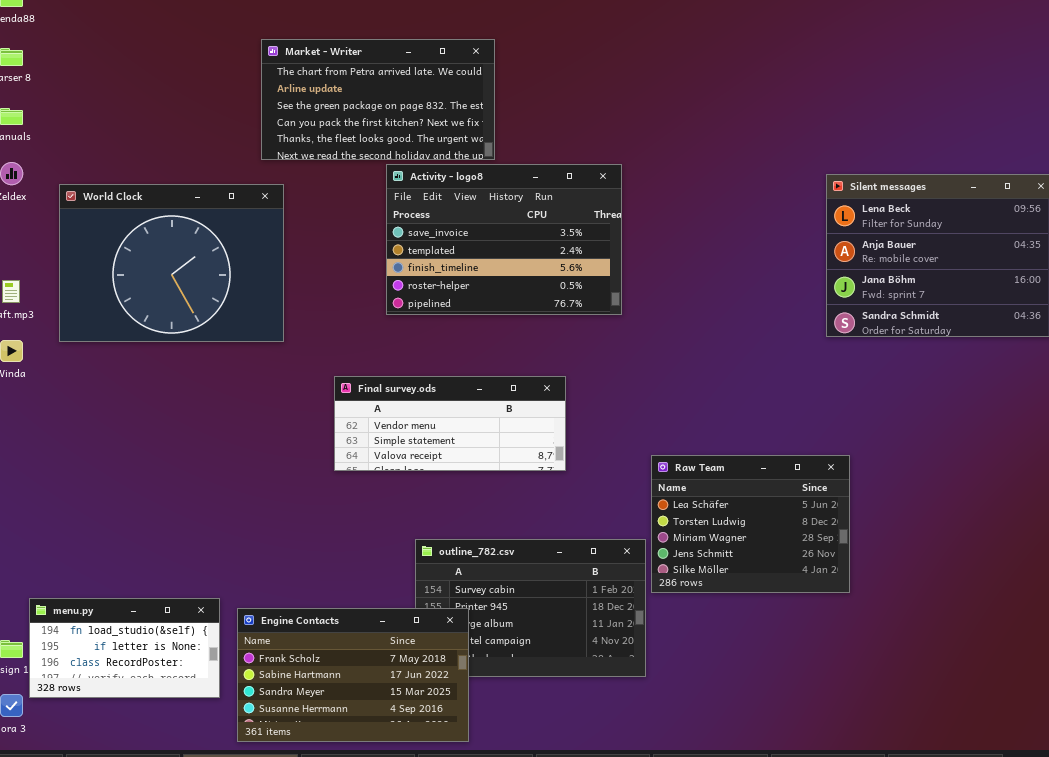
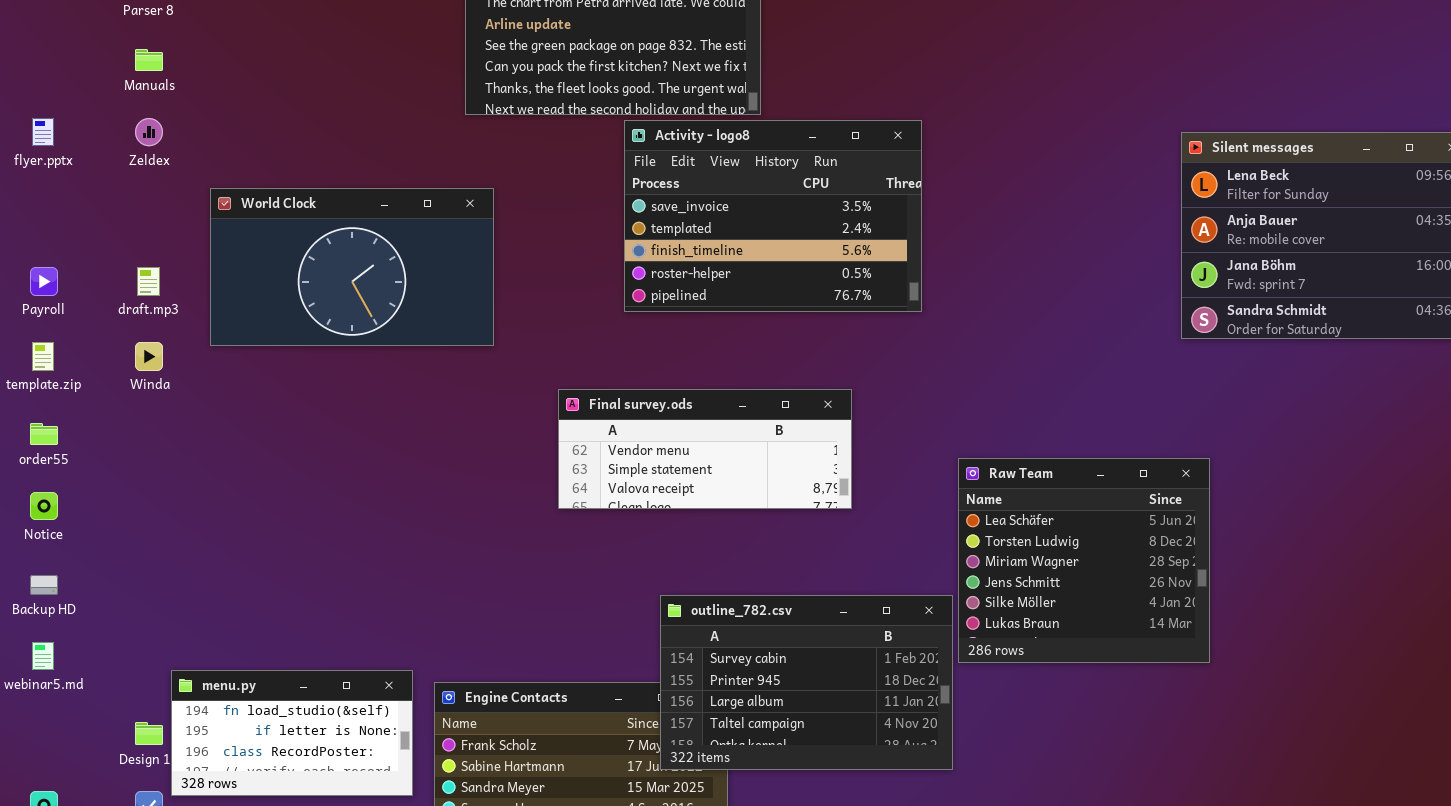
World Clock: [59,184,284,342] -> [210,188,494,346], resized
Raw Team: [651,455,850,593] -> [958,458,1210,663], resized
outline_782.csv: [415,539,646,677] -> [660,595,953,770], raised

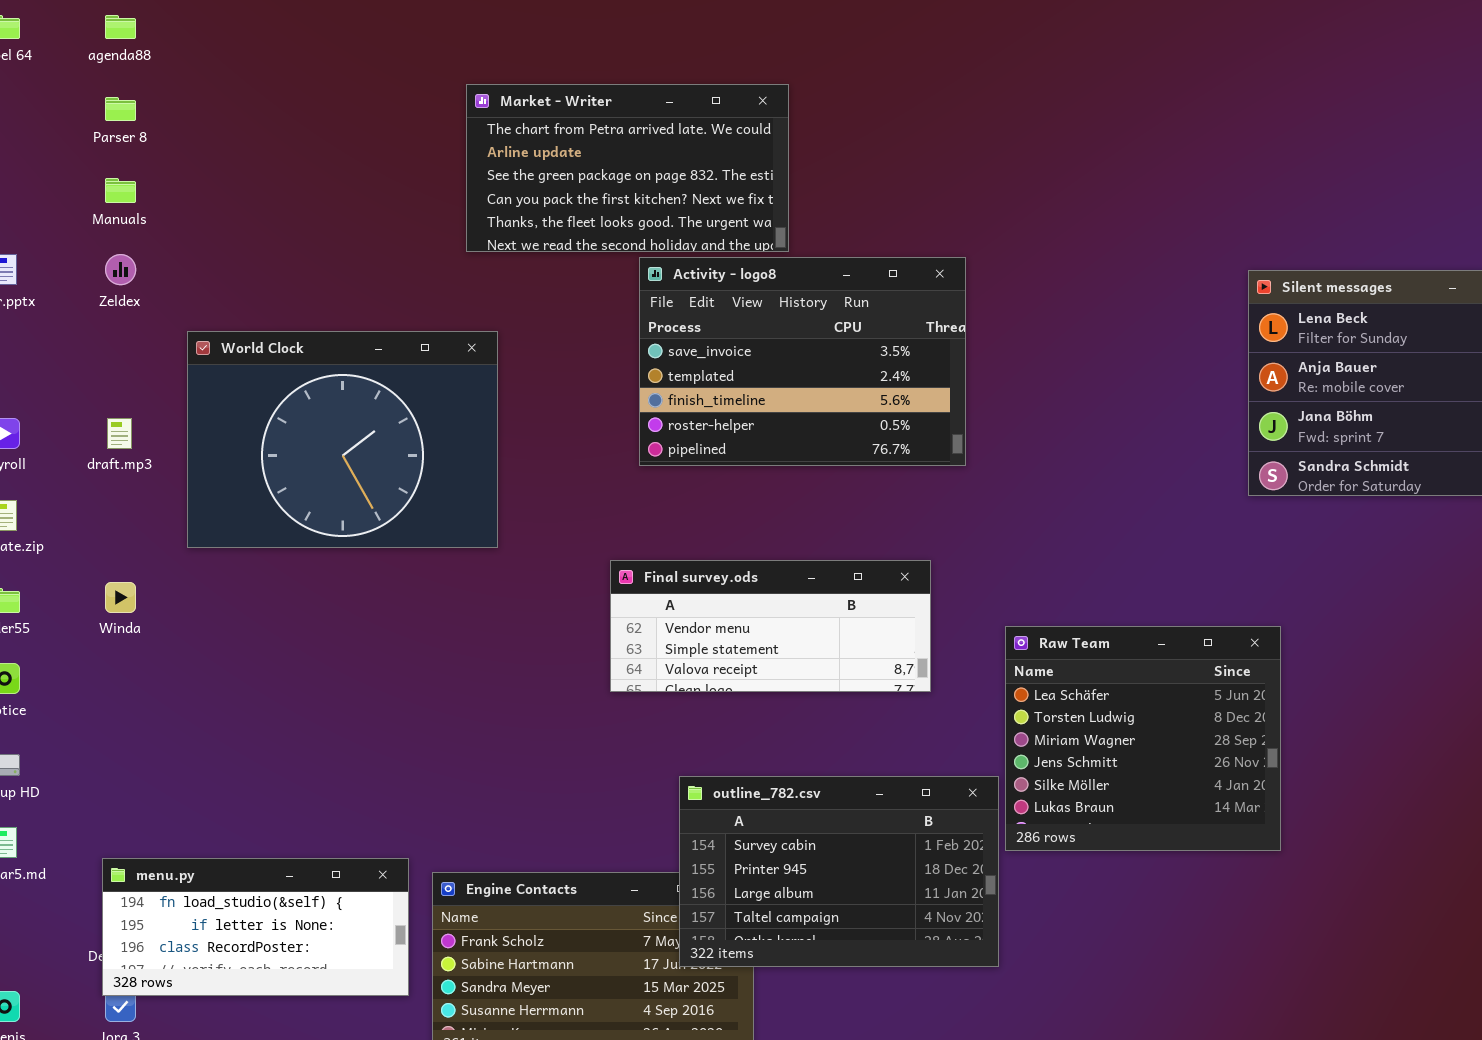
World Clock: [210,188,494,346] -> [187,331,498,548], resized
Winda: [135,342,163,371] -> [105,582,136,613], moved
Final survey.ods: [558,389,852,509] -> [610,560,931,692], moved
menu.py: [171,670,413,796] -> [102,858,409,996], resized

